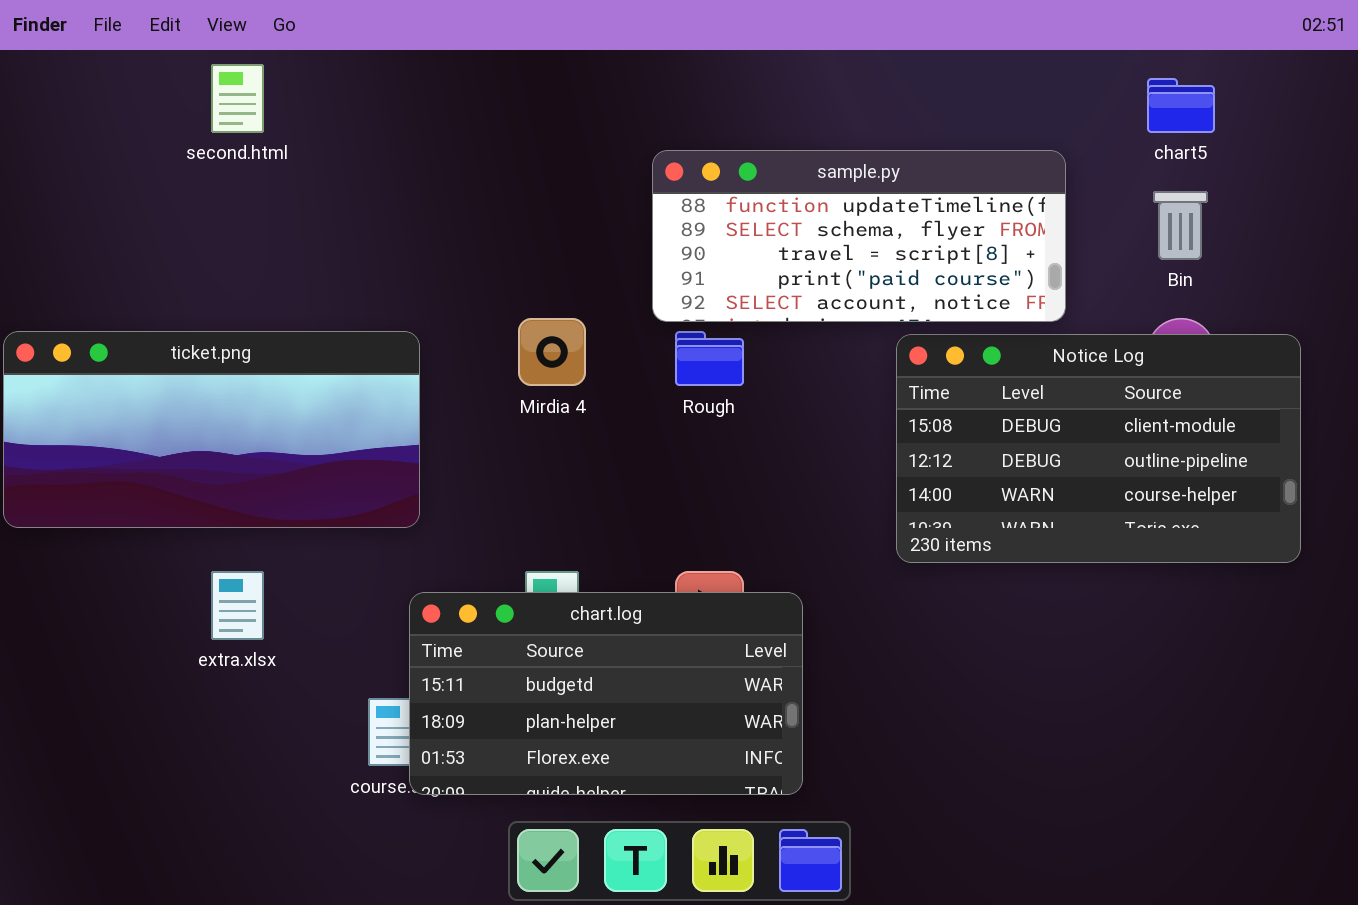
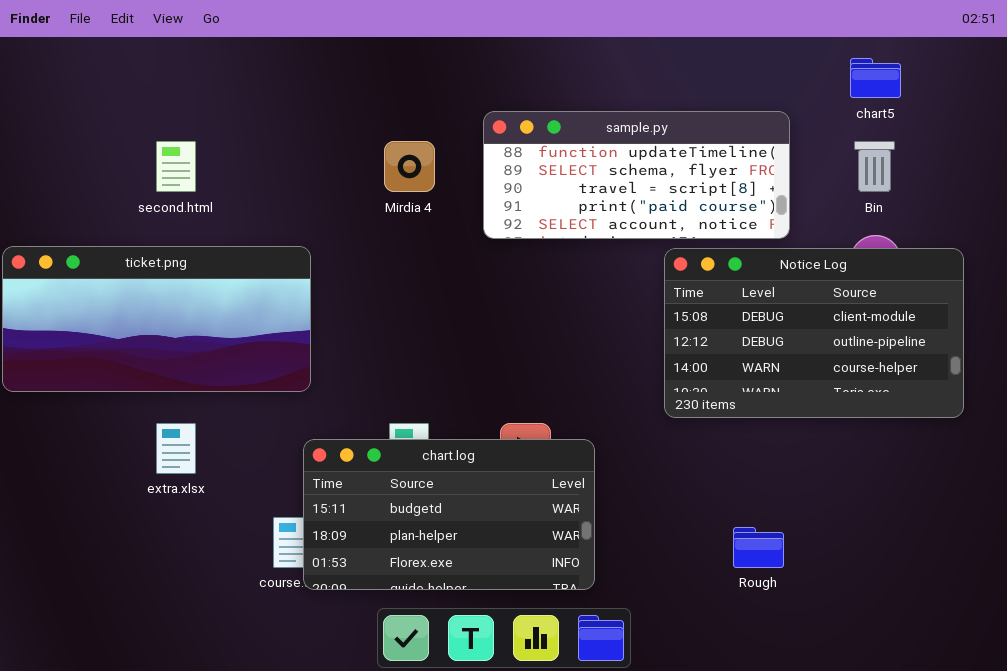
second.html: [211,64,264,133] -> [156,141,196,192], moved
Mirdia 4: [518,318,586,386] -> [384,141,435,192], moved
Rough: [675,331,744,386] -> [733,527,784,568], moved

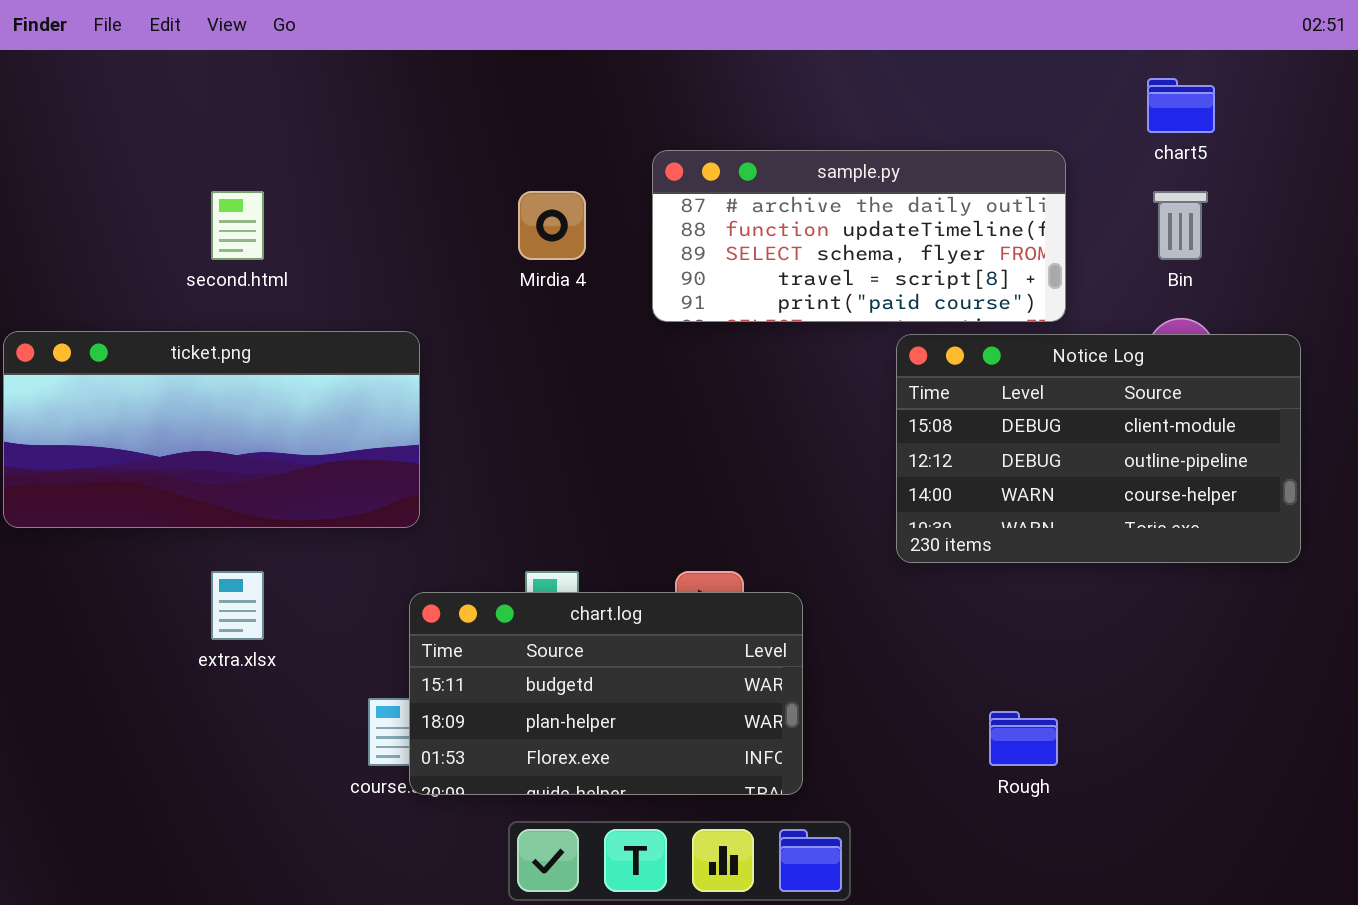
sample.py: [483,111,790,239] -> [652,150,1066,322], scrolled up 1 row

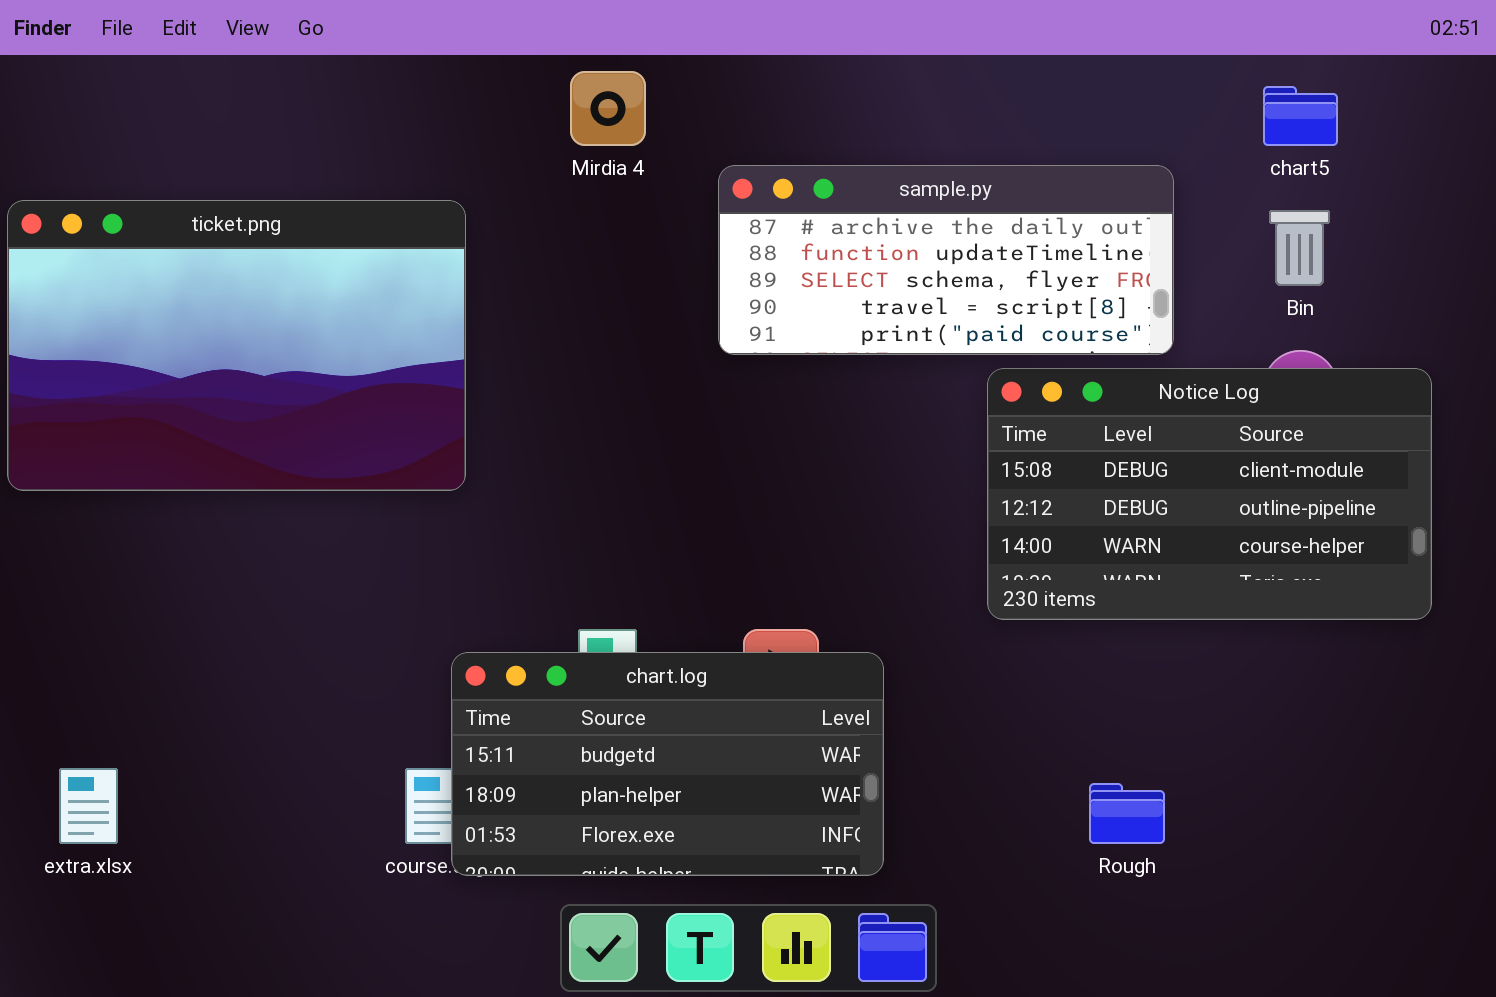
Mirdia 4: [518,191,586,260] -> [570,71,646,146], moved
ticket.png: [3,331,420,528] -> [7,200,466,491], moved, resized
extra.xlsx: [211,571,264,640] -> [59,768,118,844], moved

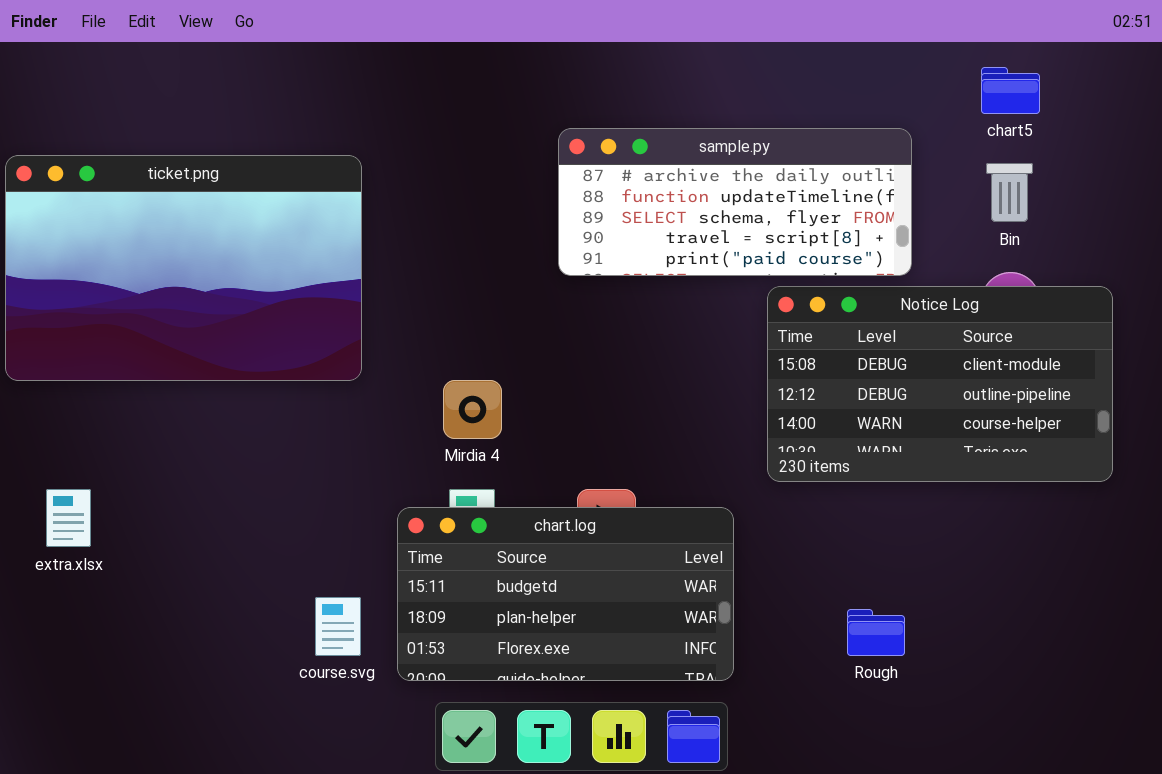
Mirdia 4: [570,71,646,146] -> [443,380,502,439], moved
chart.log: [451,652,884,876] -> [397,507,734,681], moved
extra.xlsx: [59,768,118,844] -> [46,489,91,547], moved

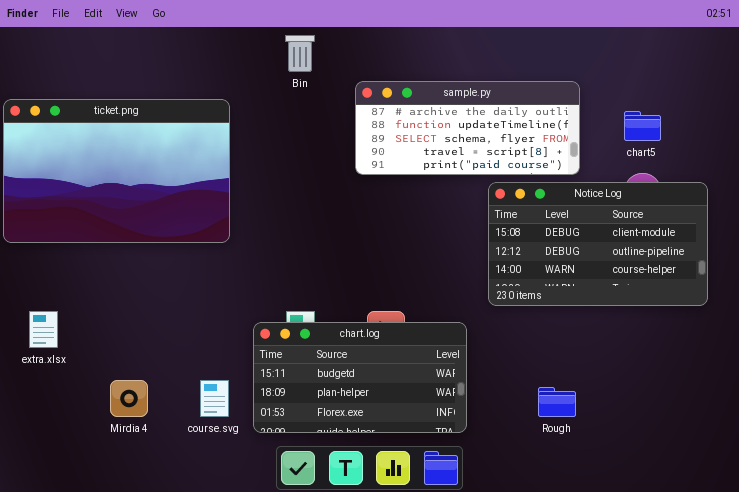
chart5: [981,67,1040,114] -> [624,111,661,141], moved
Bin: [986,163,1033,222] -> [285,35,315,72], moved
Mirdia 4: [443,380,502,439] -> [110,380,148,417], moved

